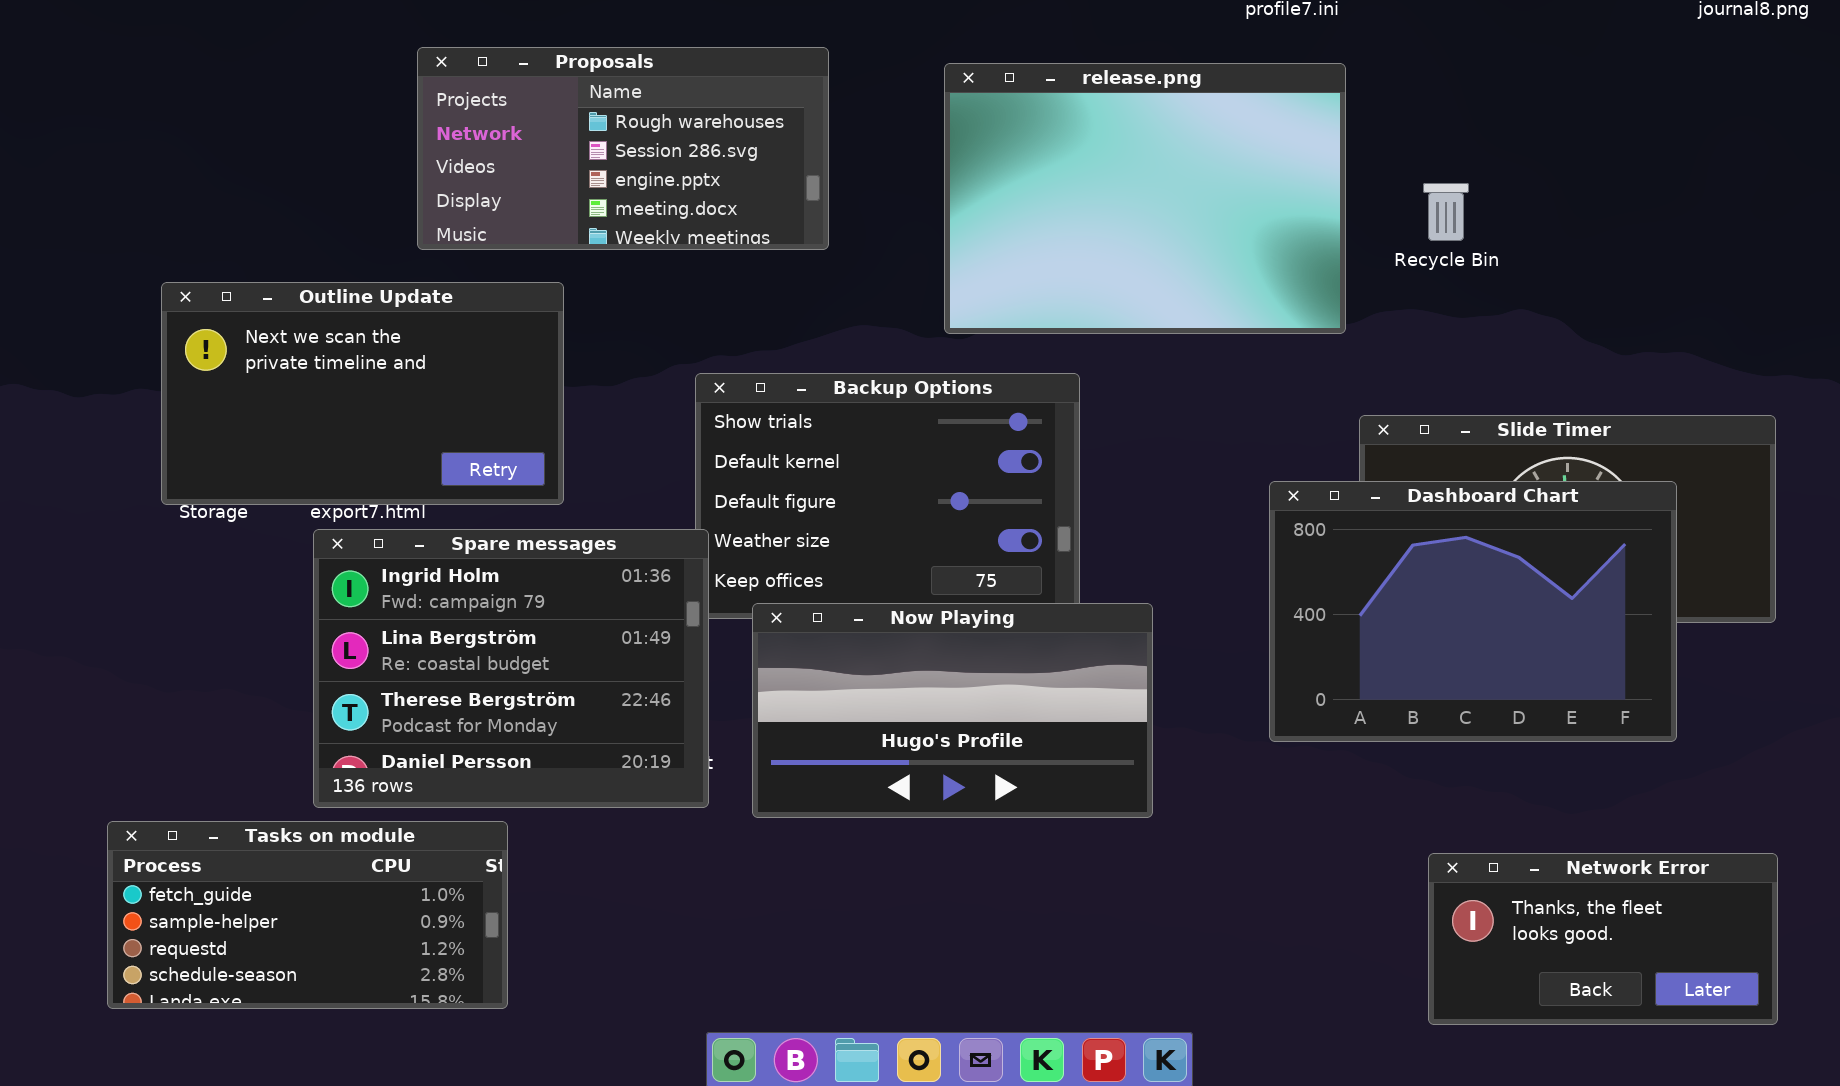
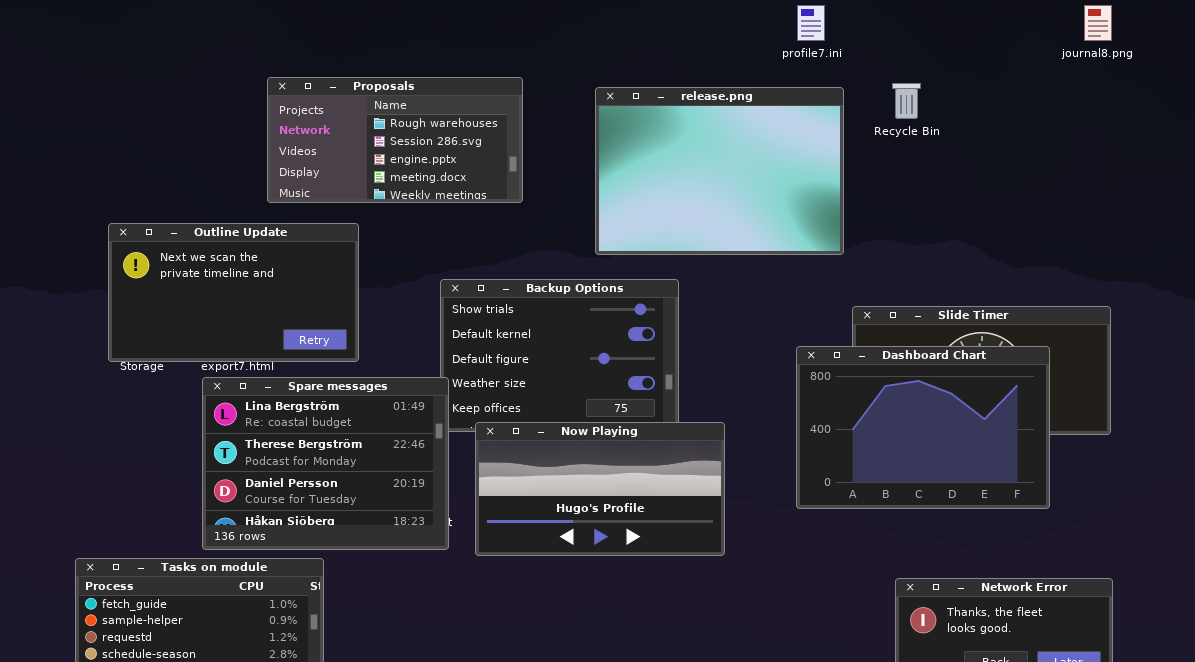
Recycle Bin: [1423,183,1469,241] -> [892,83,921,119], moved
Spare messages: [313,529,709,808] -> [202,377,449,550], scrolled down 1 row

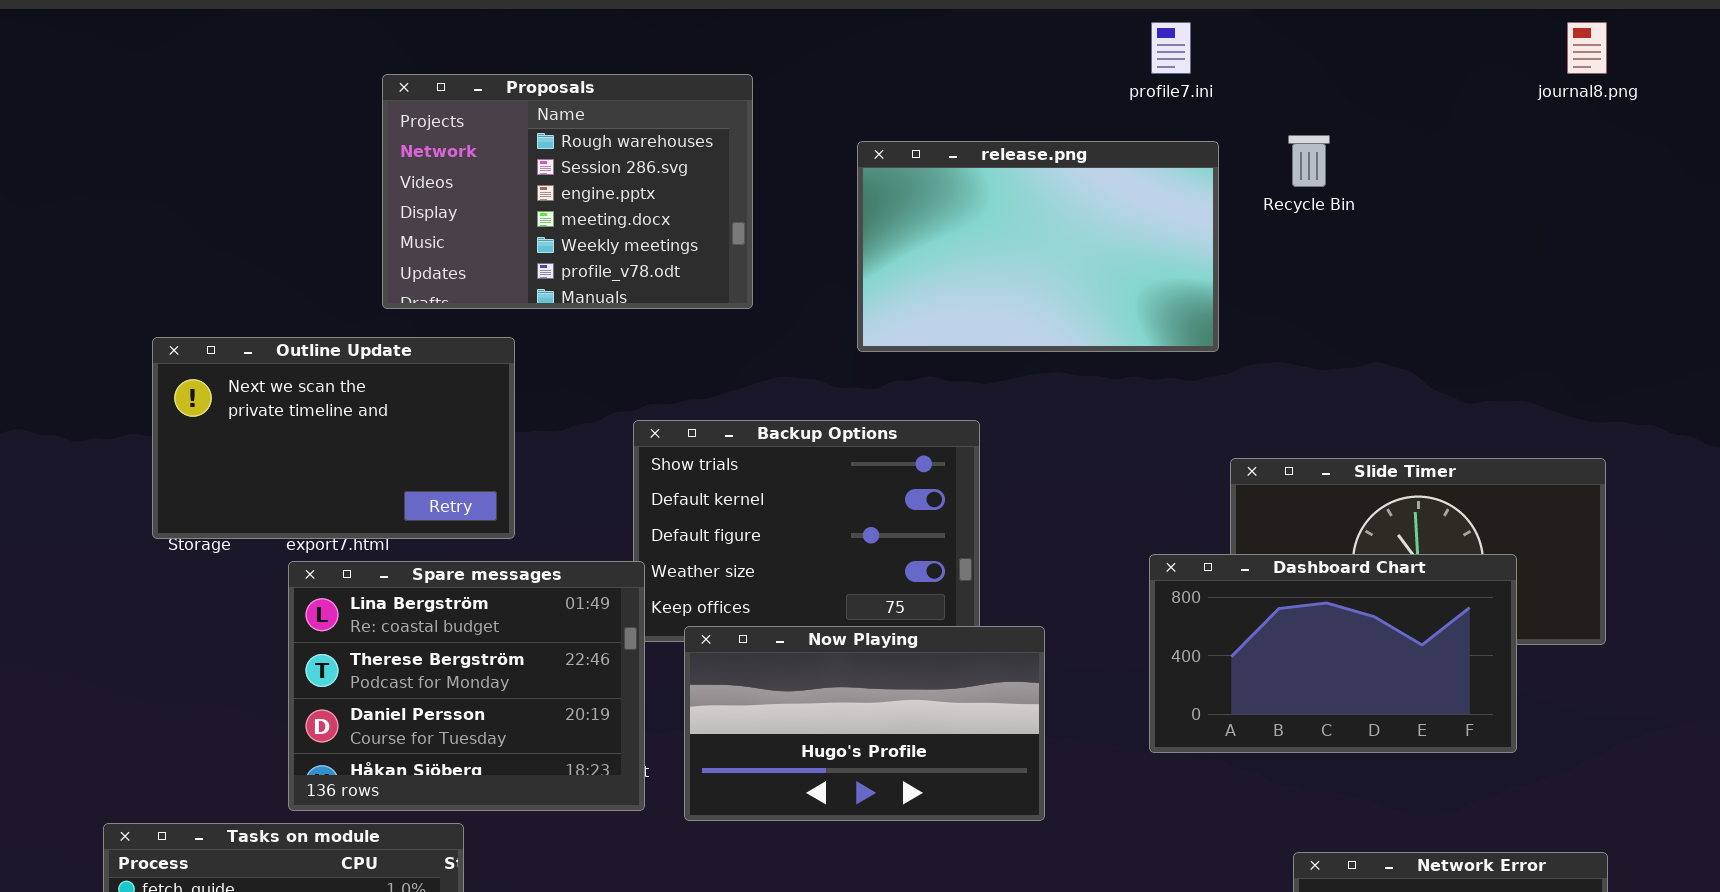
Proposals: [267,77,523,203] -> [382,74,753,309], resized
release.png: [595,87,844,255] -> [857,141,1219,352], resized
Dashboard Chart: [796,346,1050,509] -> [1149,554,1517,753], resized

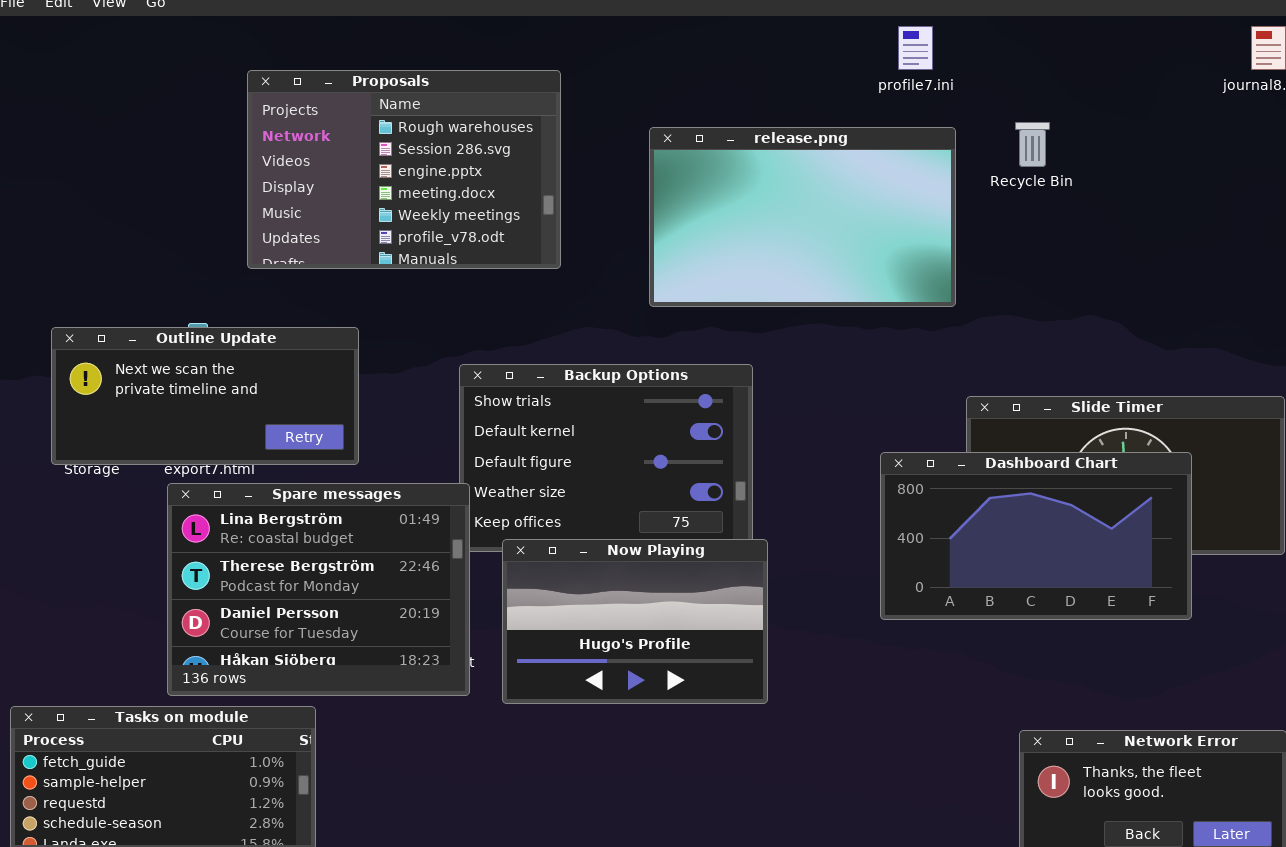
Outline Update: [152,337,515,539] -> [51,327,359,465], resized
Dashboard Chart: [1149,554,1517,753] -> [880,452,1192,620], moved
Now Playing: [684,626,1045,821] -> [502,539,768,704], resized

